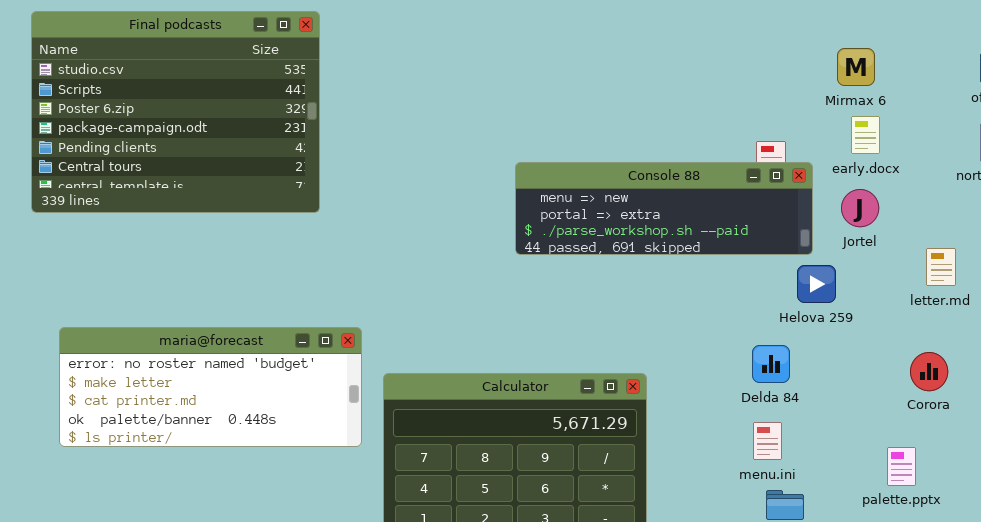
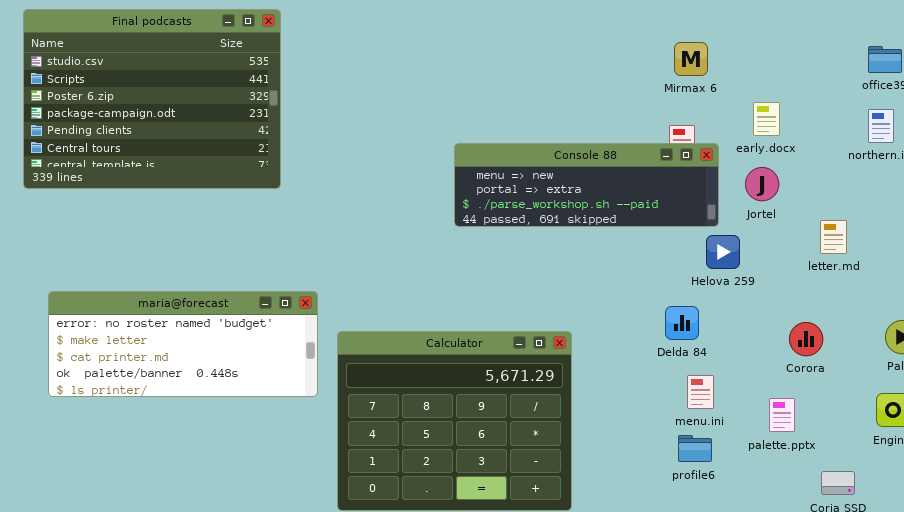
Mirmax 6: [837,48,875,86] -> [674,42,708,76], moved
Corora: [910,352,948,391] -> [789,322,823,356], moved
menu.ini: [753,422,782,460] -> [687,375,714,409], moved
palette.pptx: [887,447,916,486] -> [769,398,795,432], moved

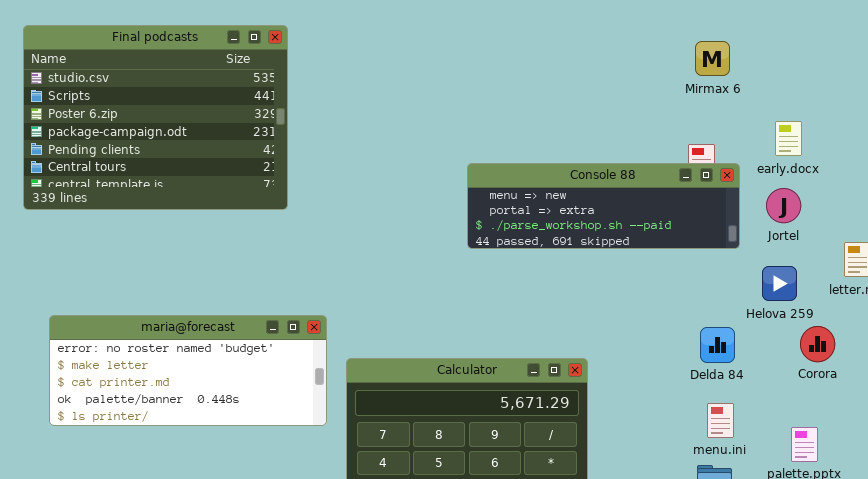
Mirmax 6: [674,42,708,76] -> [695,41,730,76], moved
Helova 259: [706,235,740,269] -> [762,266,797,301], moved
Delda 84: [665,306,699,340] -> [700,327,735,363], moved
Corora: [789,322,823,356] -> [800,326,835,362], moved

